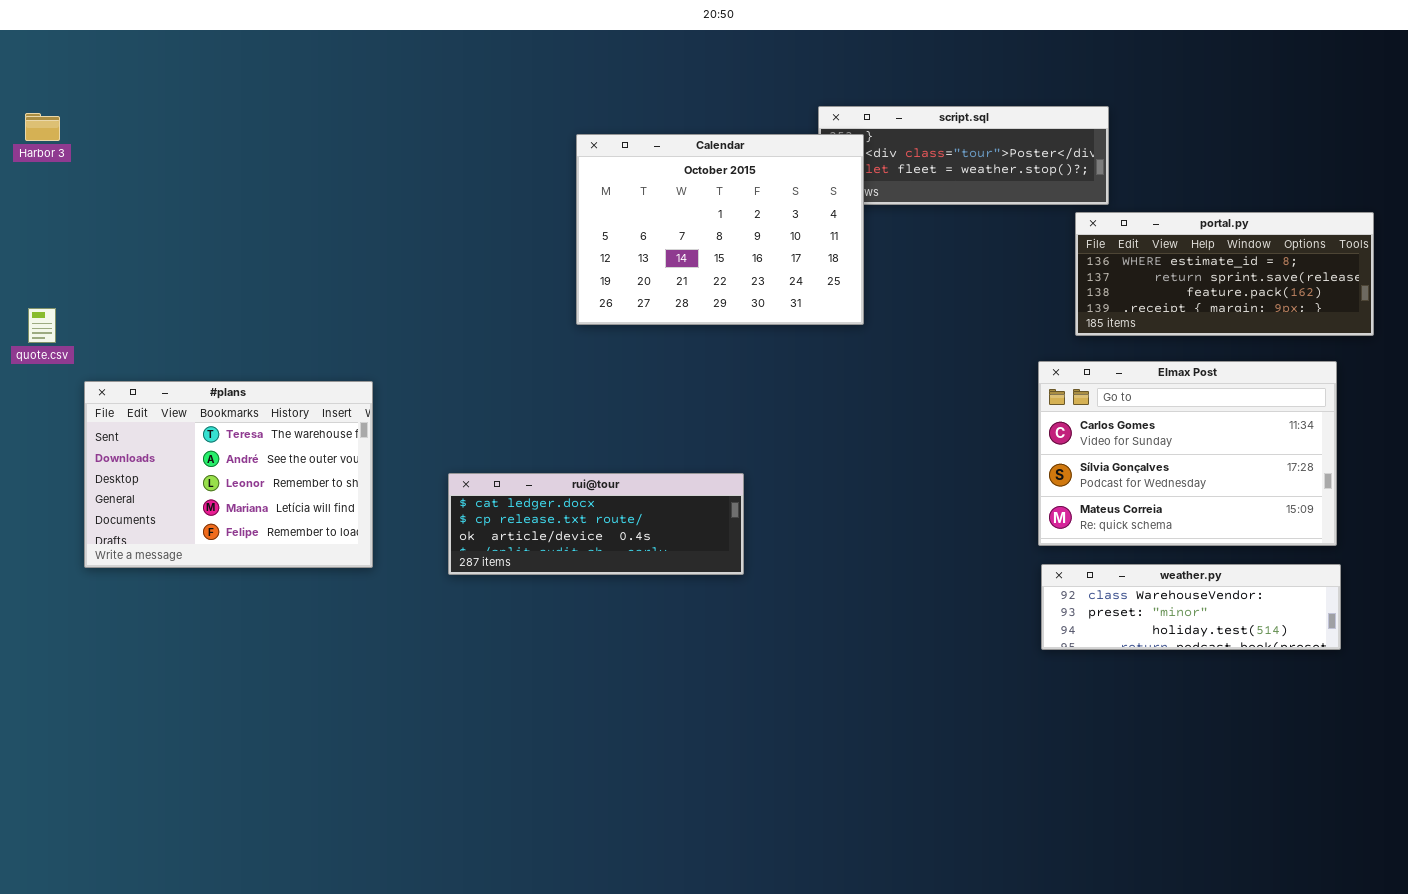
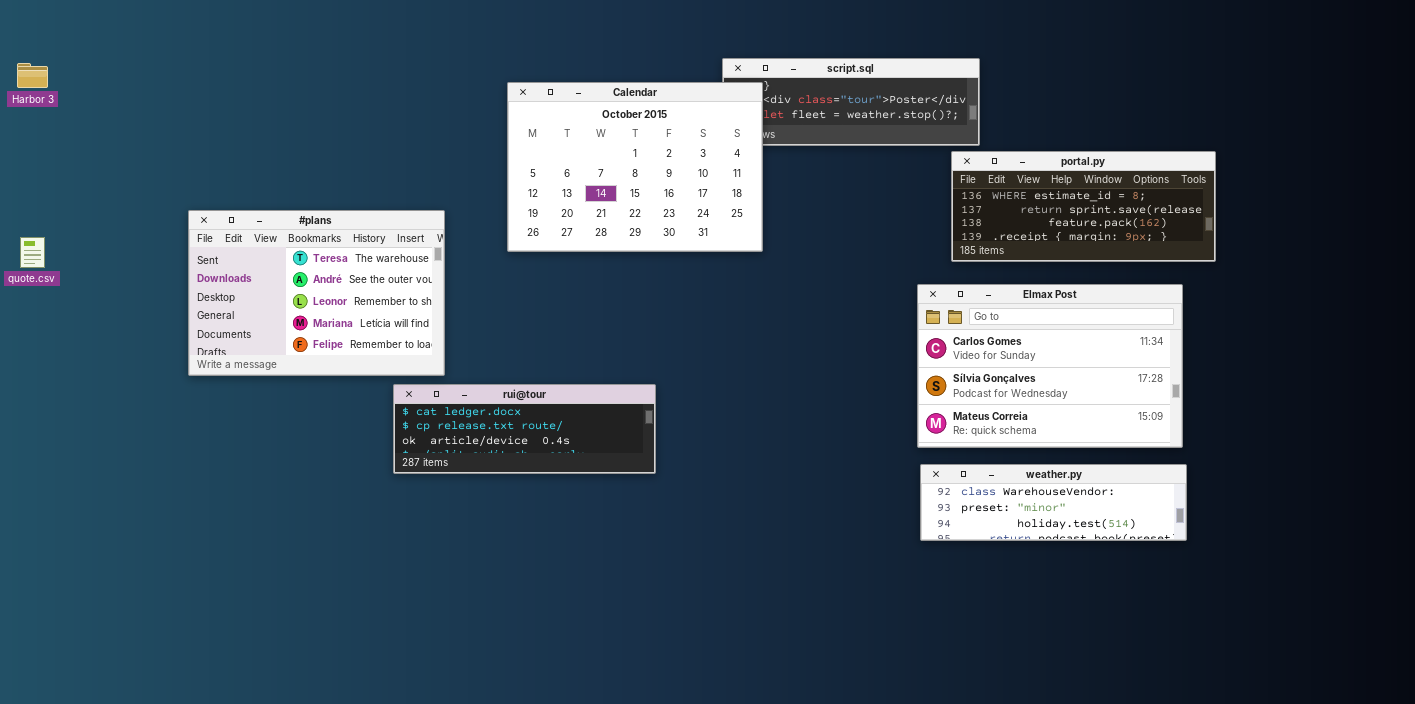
#plans: [84,381,373,568] -> [188,210,445,376], moved

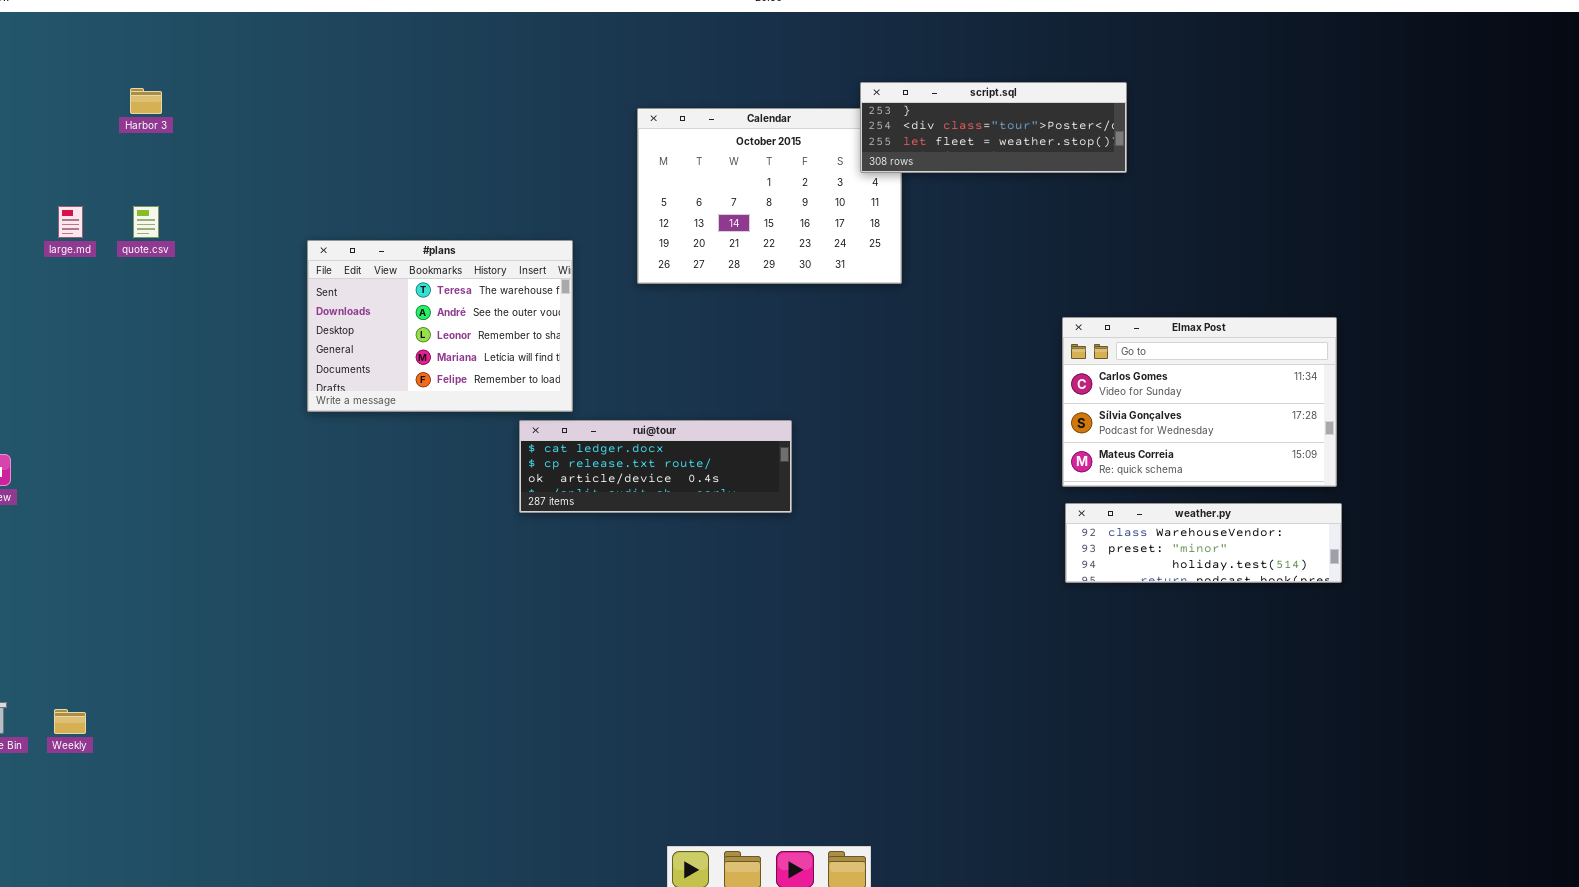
script.sql: [722,58,980,146] -> [860,82,1127,173], raised
portal.py: [951,151,1216,262] -> none, closed
quote.csv: [20,237,45,268] -> [133,206,159,238], moved

